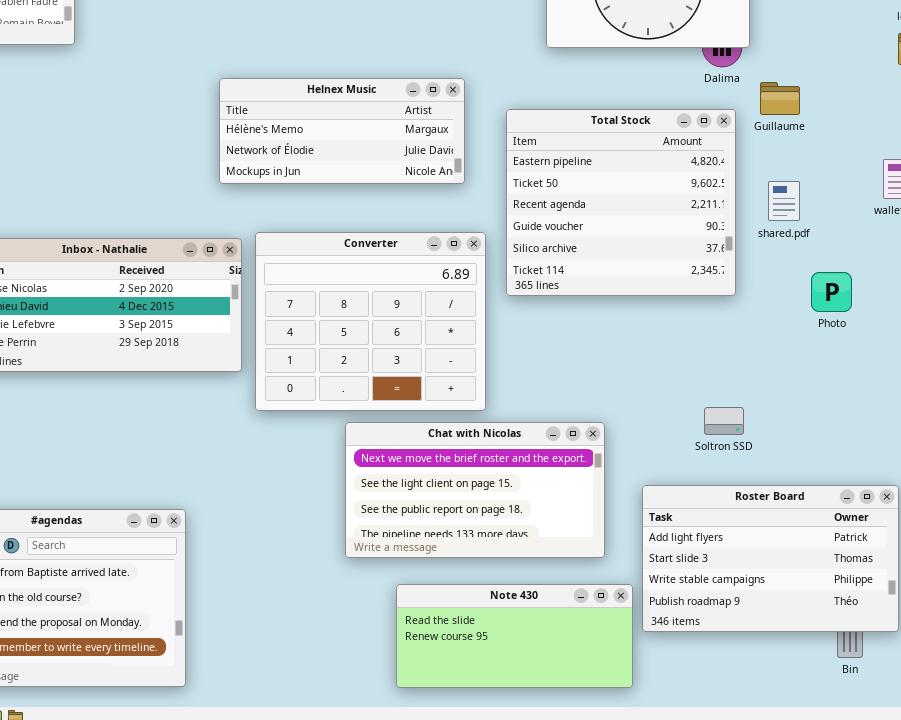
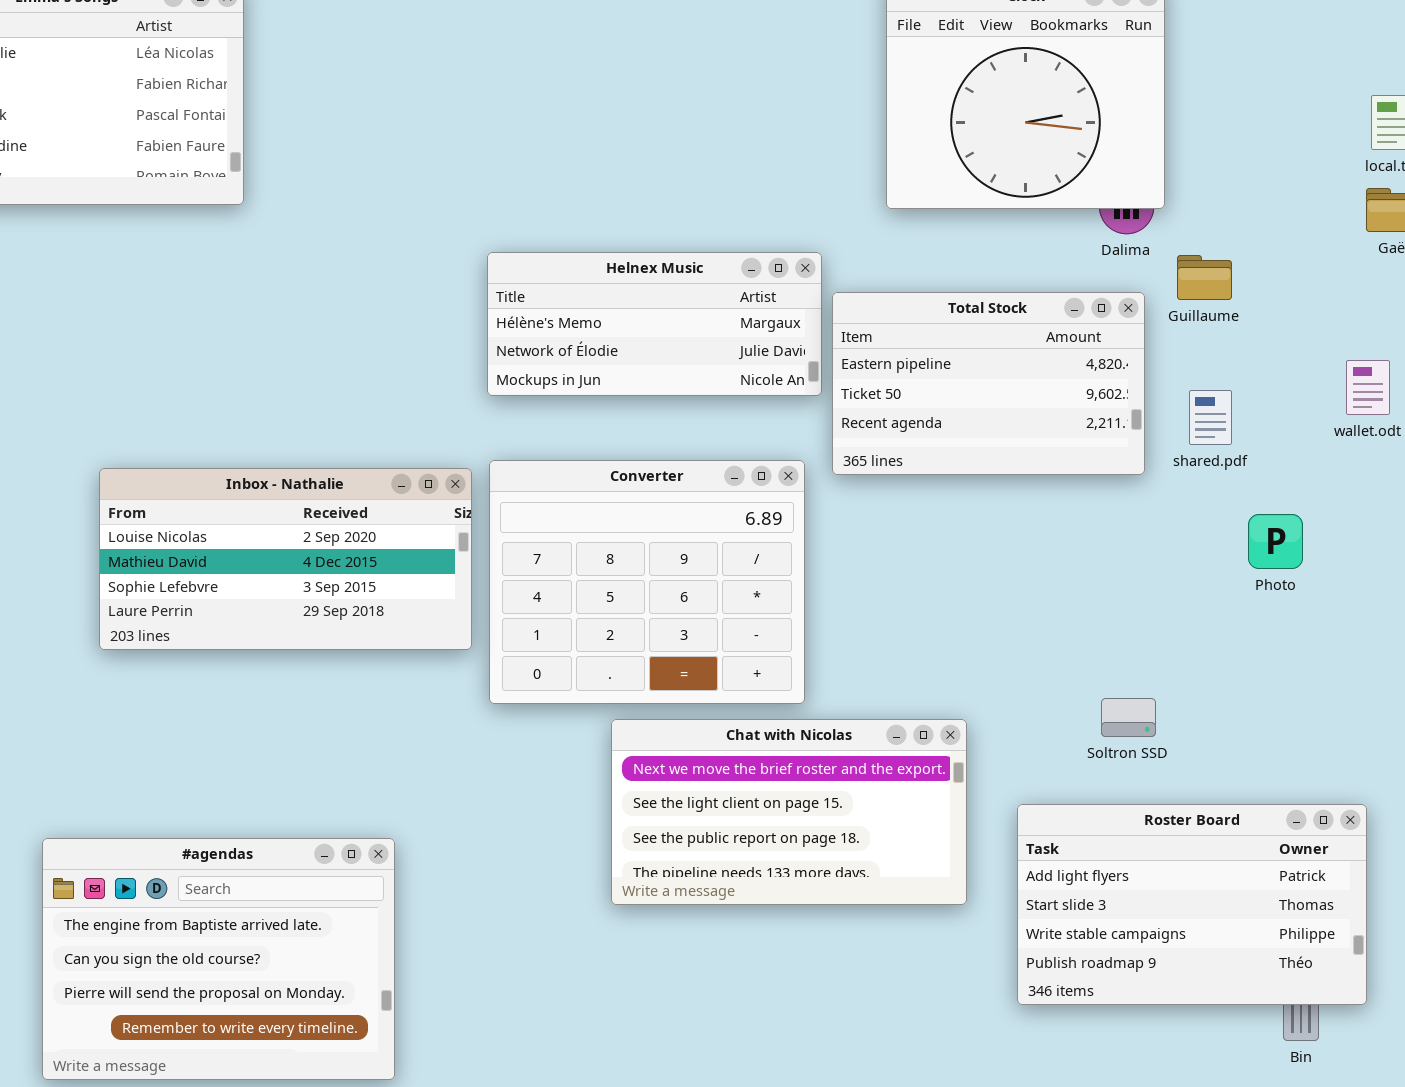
Helnex Music: [219,78,465,184] -> [487,252,822,396], moved
Total Stock: [506,109,736,296] -> [832,292,1145,475], resized
Note 430: [396,584,633,688] -> none, closed

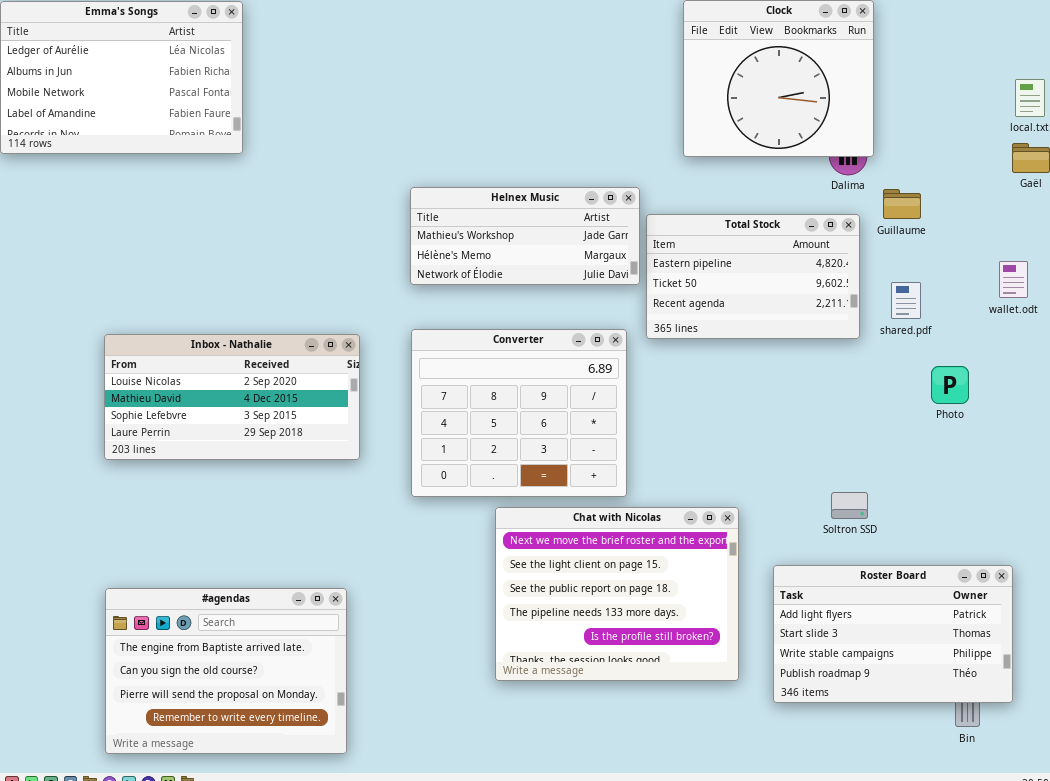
Helnex Music: [487,252,822,396] -> [410,187,640,285], scrolled up 1 row
Inbox - Nathalie: [99,468,472,650] -> [104,334,360,460], moved
Chat with Nicolas: [611,719,967,905] -> [495,507,739,681], resized

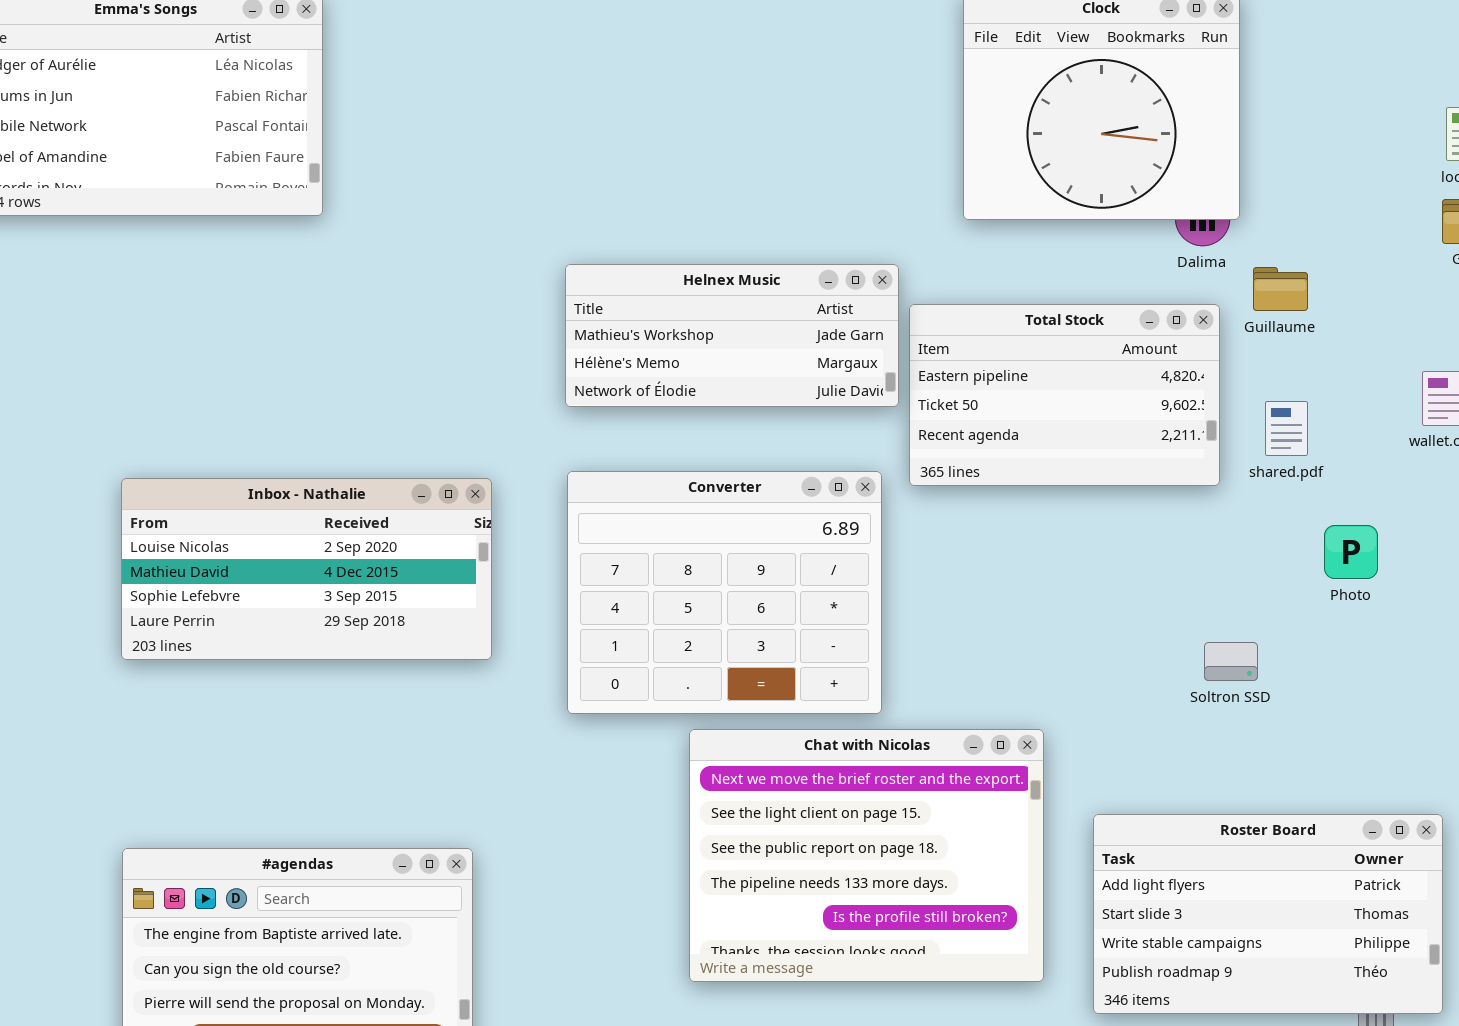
Soltron SSD: [831,492,868,519] -> [1204,642,1258,681], moved

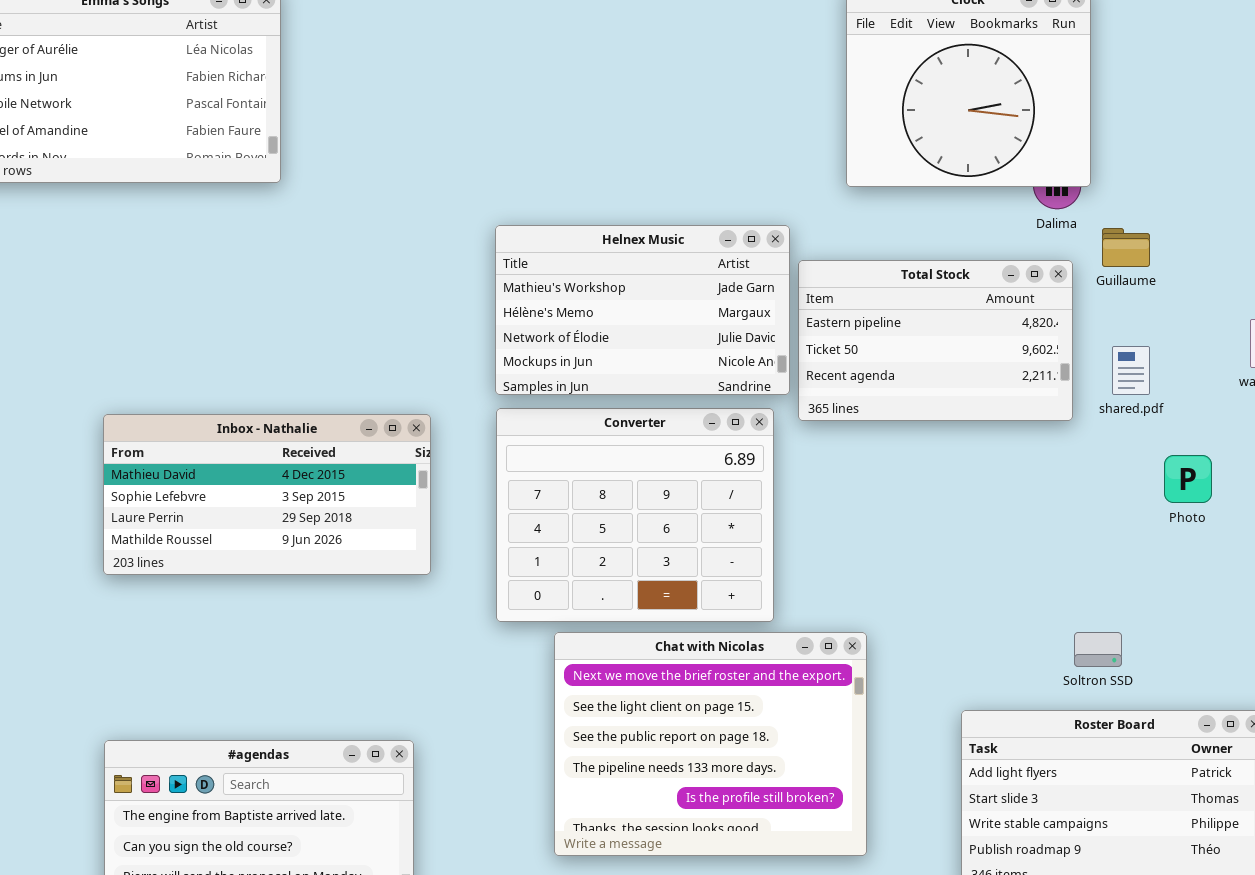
Helnex Music: [565,264,899,407] -> [495,225,790,395], resized
Inbox - Nathalie: [121,478,492,660] -> [103,414,431,575], scrolled down 1 row
Soltron SSD: [1204,642,1258,681] -> [1074,632,1122,667], moved
Chat with Nicolas: [689,729,1044,982] -> [554,632,867,856], moved

